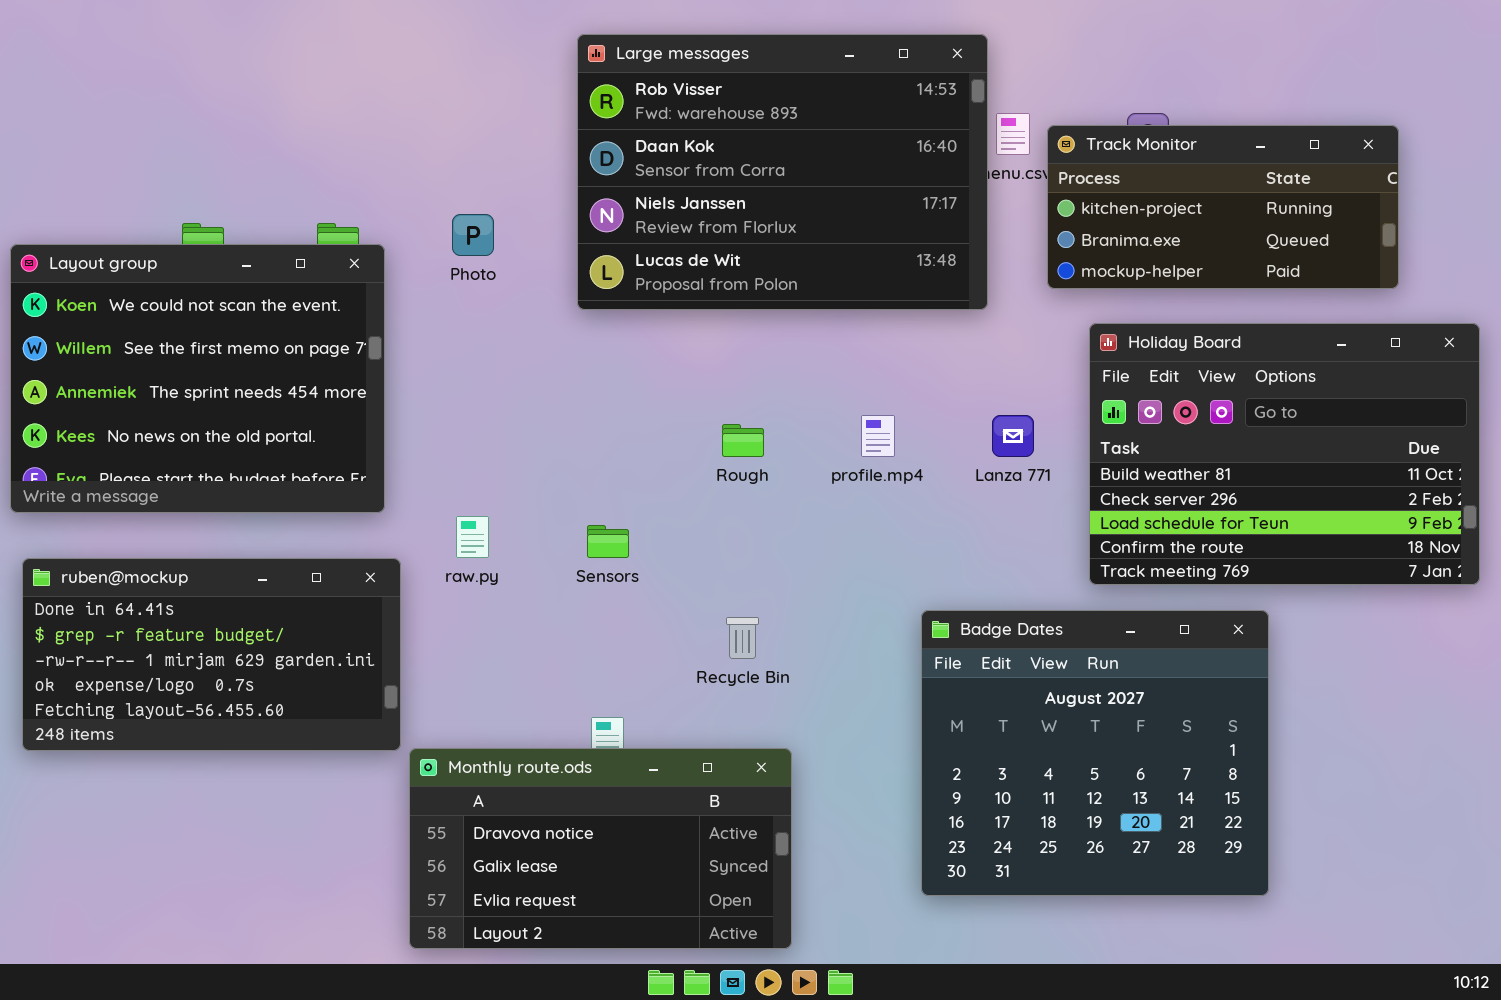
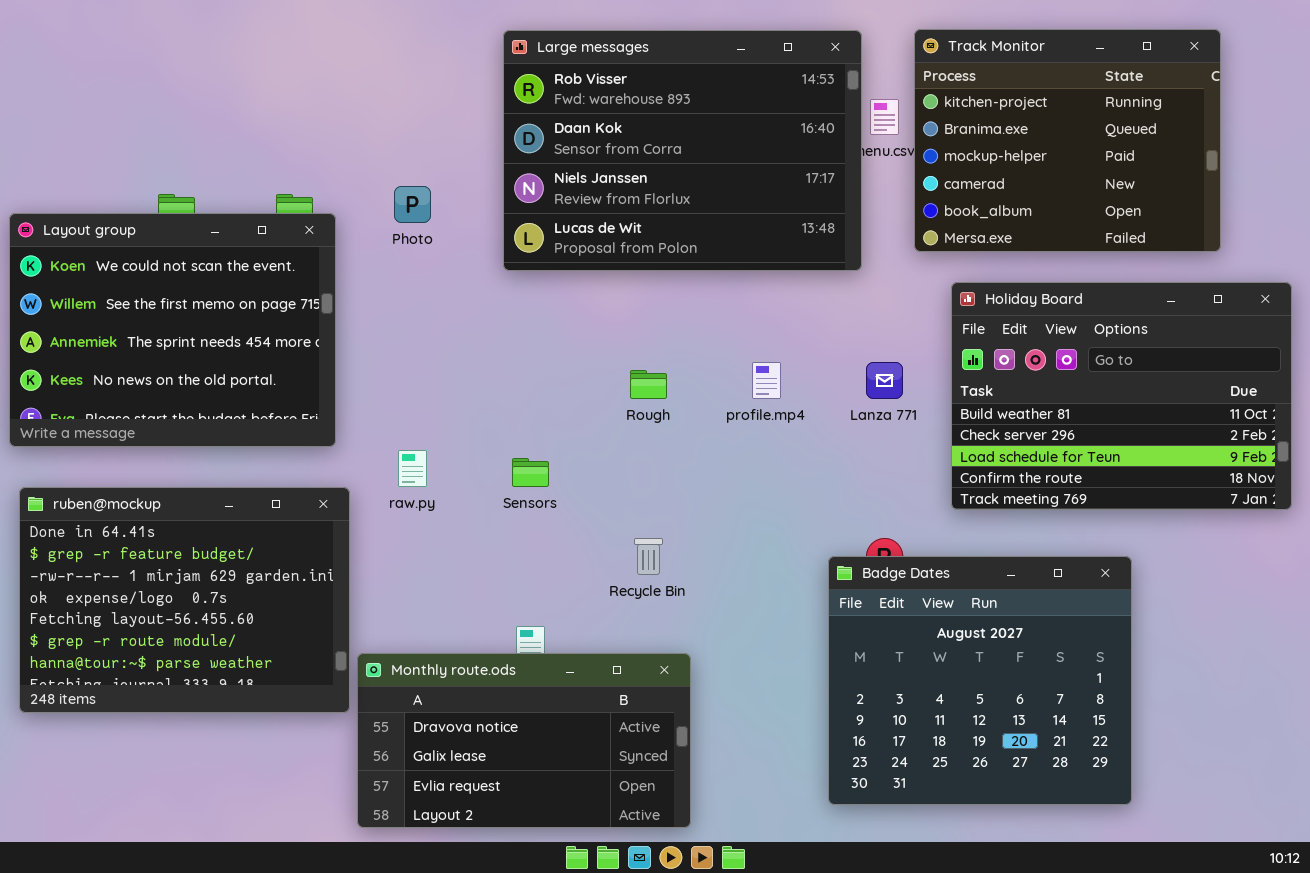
Track Monitor: [1047,125,1399,289] -> [914,29,1221,252], resized
ruben@mockup: [22,558,401,751] -> [19,487,350,713], resized
Badge Dates: [921,610,1269,896] -> [828,556,1132,805], moved

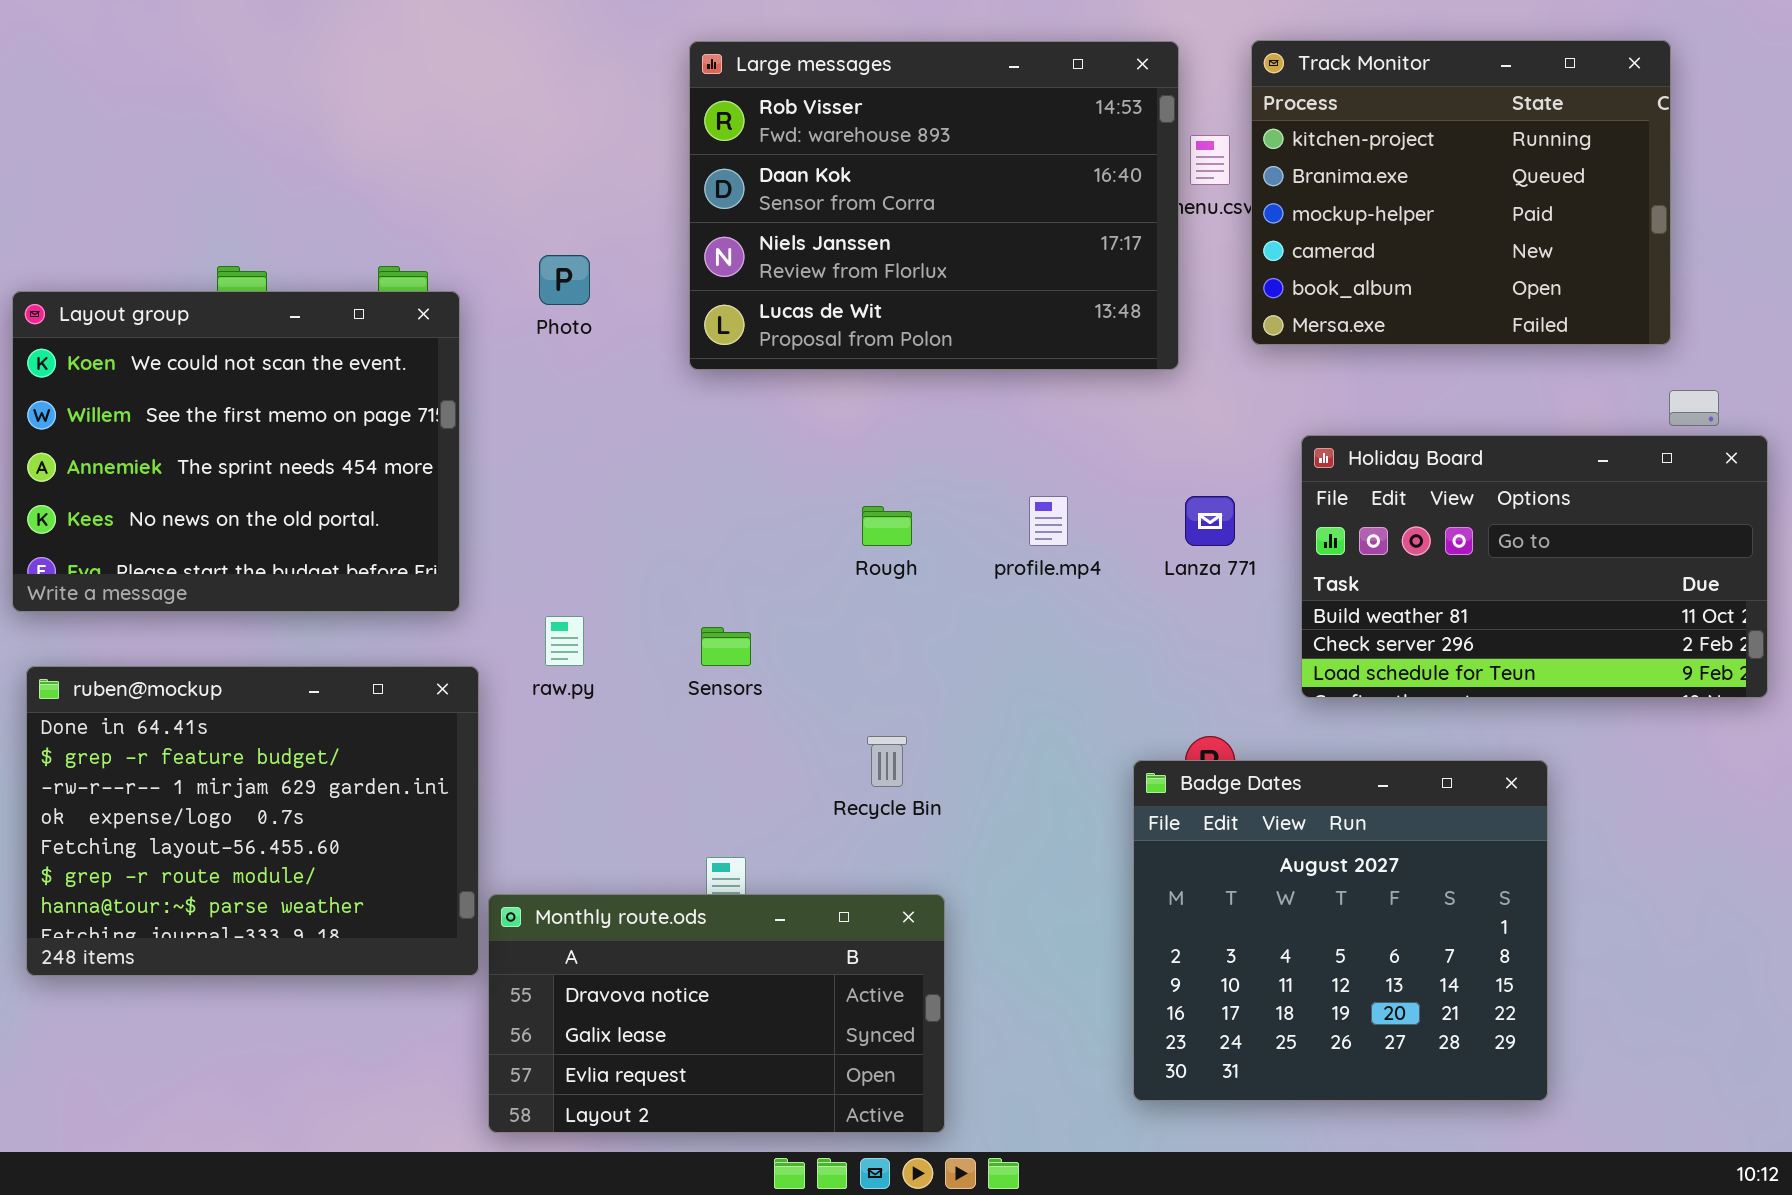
Holiday Board: [951,282,1292,510] -> [1301,435,1768,698], resized

